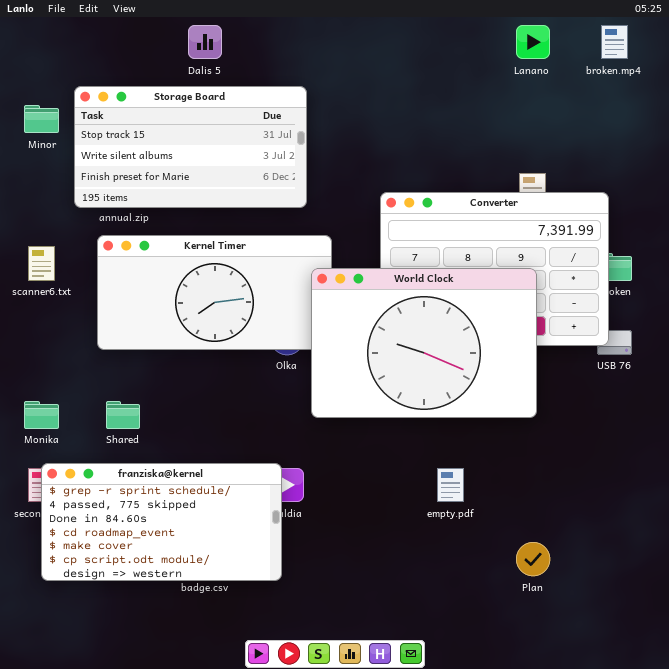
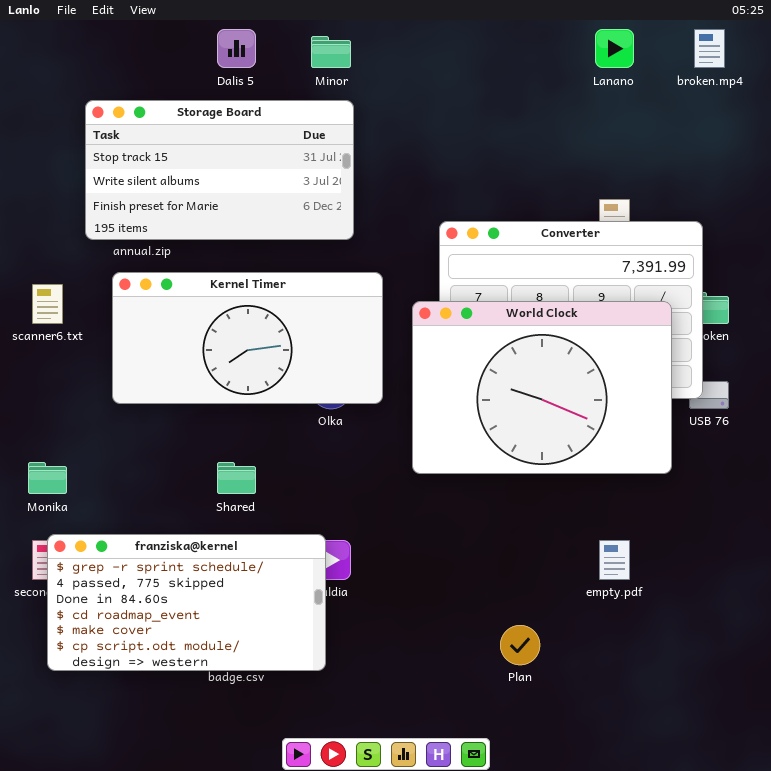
Minor: [24,105,59,133] -> [311,36,351,68], moved
World Clock: [311,268,537,418] -> [412,301,672,474], moved
Shared: [106,401,140,429] -> [217,462,256,494], moved
empty.pdf: [437,468,464,502] -> [599,540,630,580], moved
Plan: [516,542,550,576] -> [500,625,540,665], moved

